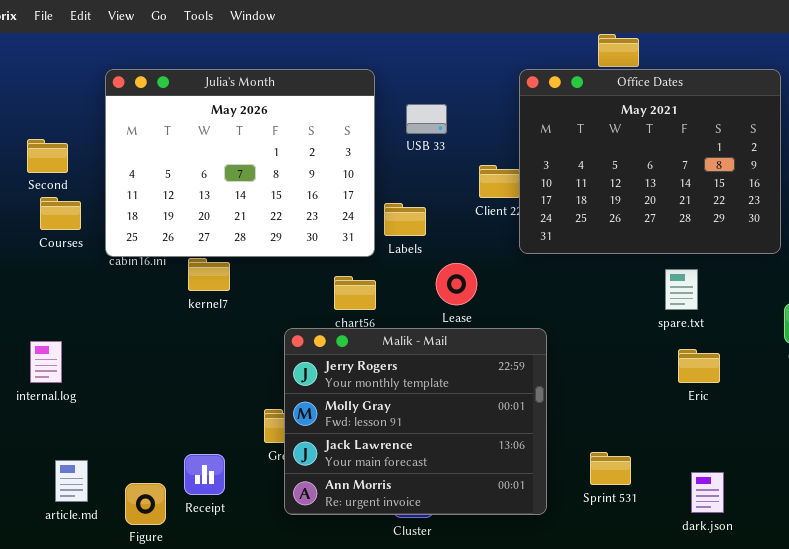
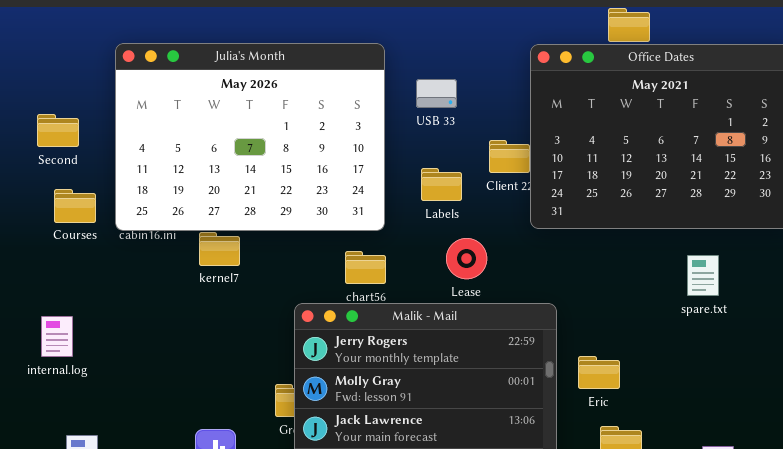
Courses: [40,197,81,230] -> [54,189,96,223], moved
Labels: [384,203,426,236] -> [421,168,462,201], moved
spare.txt: [665,269,698,310] -> [687,255,719,296], moved
Eric: [678,349,720,383] -> [578,356,620,389], moved

